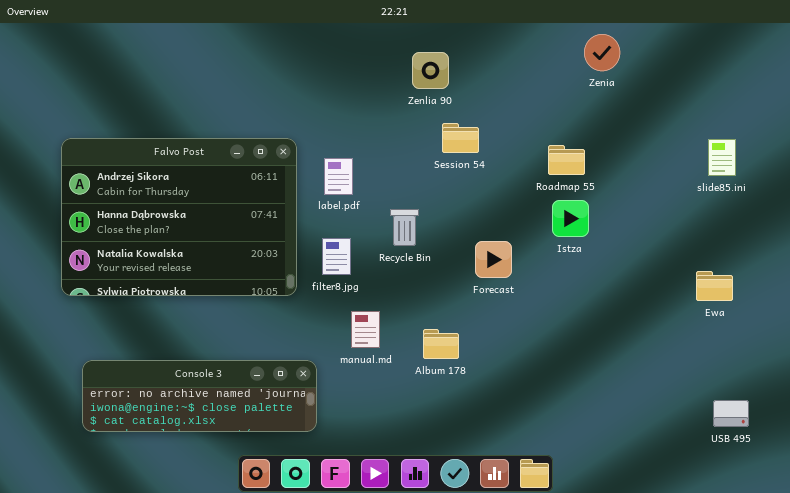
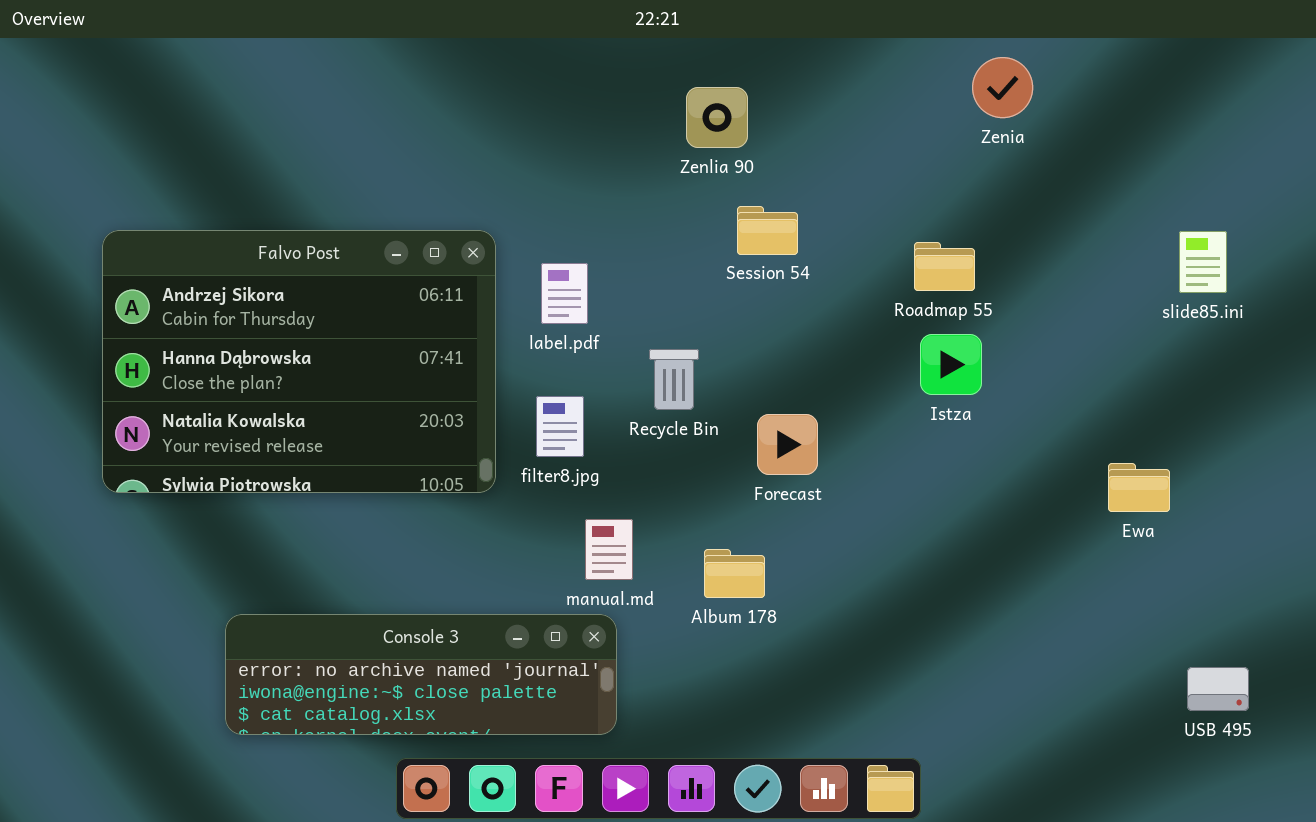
Forecast: [475,241,512,278] -> [757,414,818,475], moved
Ewa: [696,271,733,301] -> [1108,463,1170,512], moved
Console 3: [82,360,317,432] -> [225,614,617,735], moved

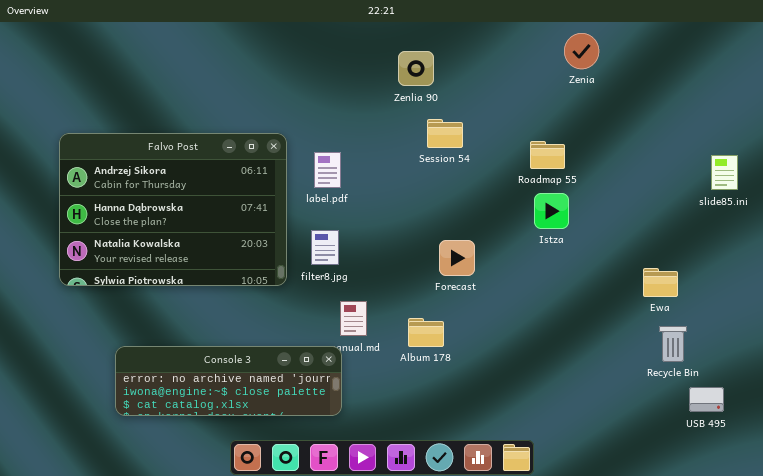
slide85.ini: [1179,231,1227,293] -> [711,155,738,190], moved
Recycle Bin: [649,349,699,410] -> [659,326,687,362], moved
Console 3: [225,614,617,735] -> [115,346,342,416], moved

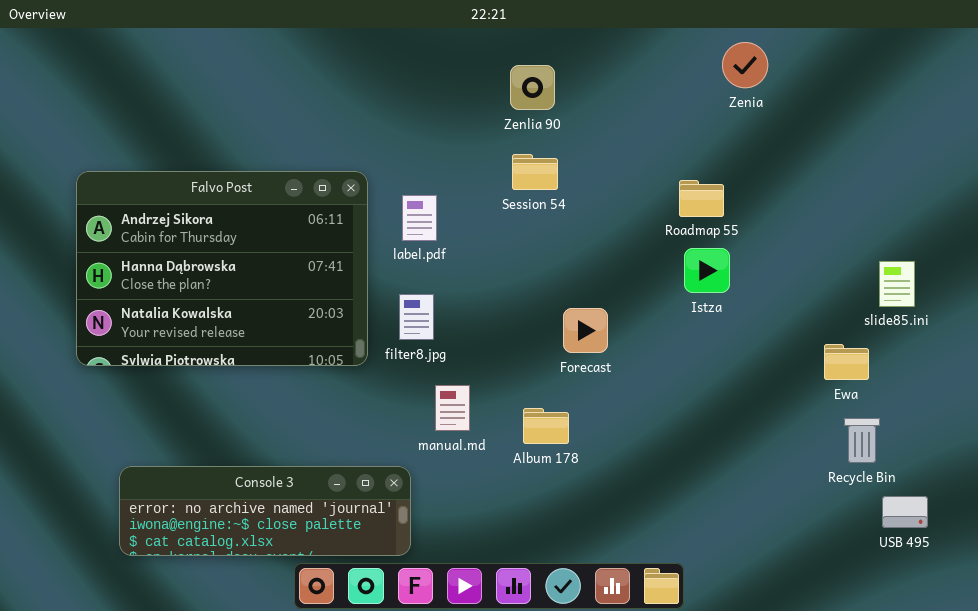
Session 54: [427,119,463,148] -> [512,154,558,190], moved
slide85.ini: [711,155,738,190] -> [879,261,915,307], moved
Console 3: [115,346,342,416] -> [119,466,411,556], moved

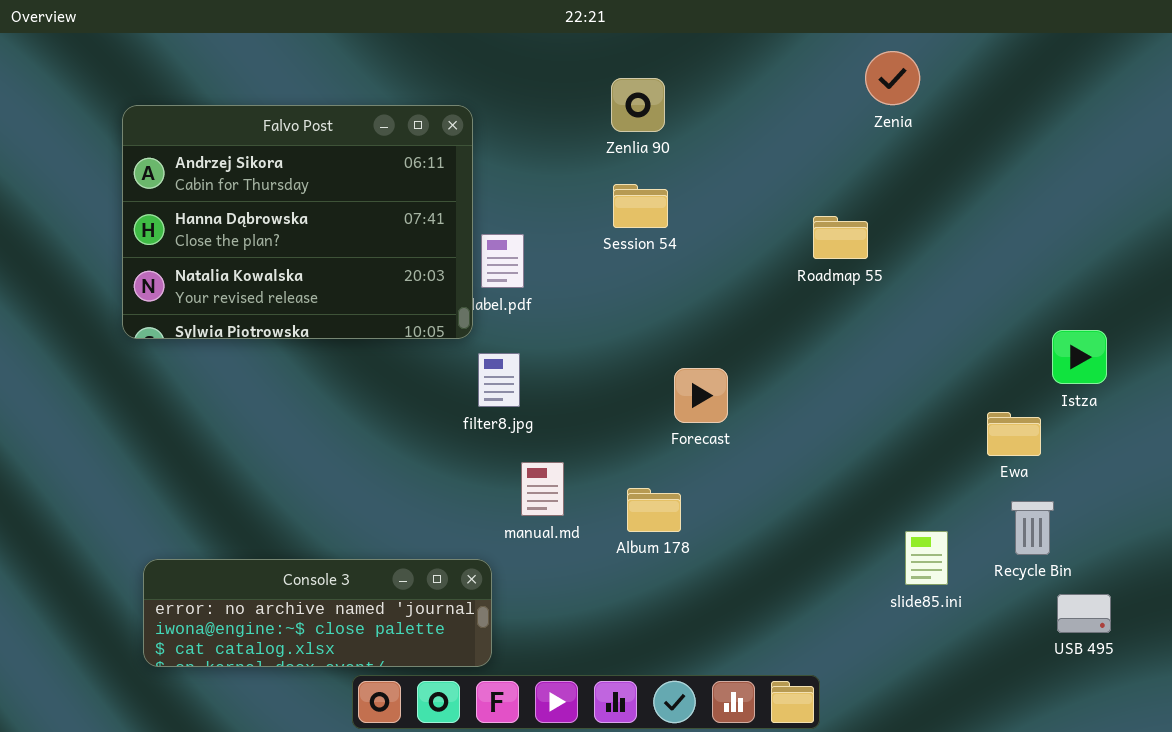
Falvo Post: [76,171,368,366] -> [122,105,473,339], moved
Istza: [684,248,730,293] -> [1052,330,1107,384], moved
slide85.ini: [879,261,915,307] -> [905,531,948,585], moved

